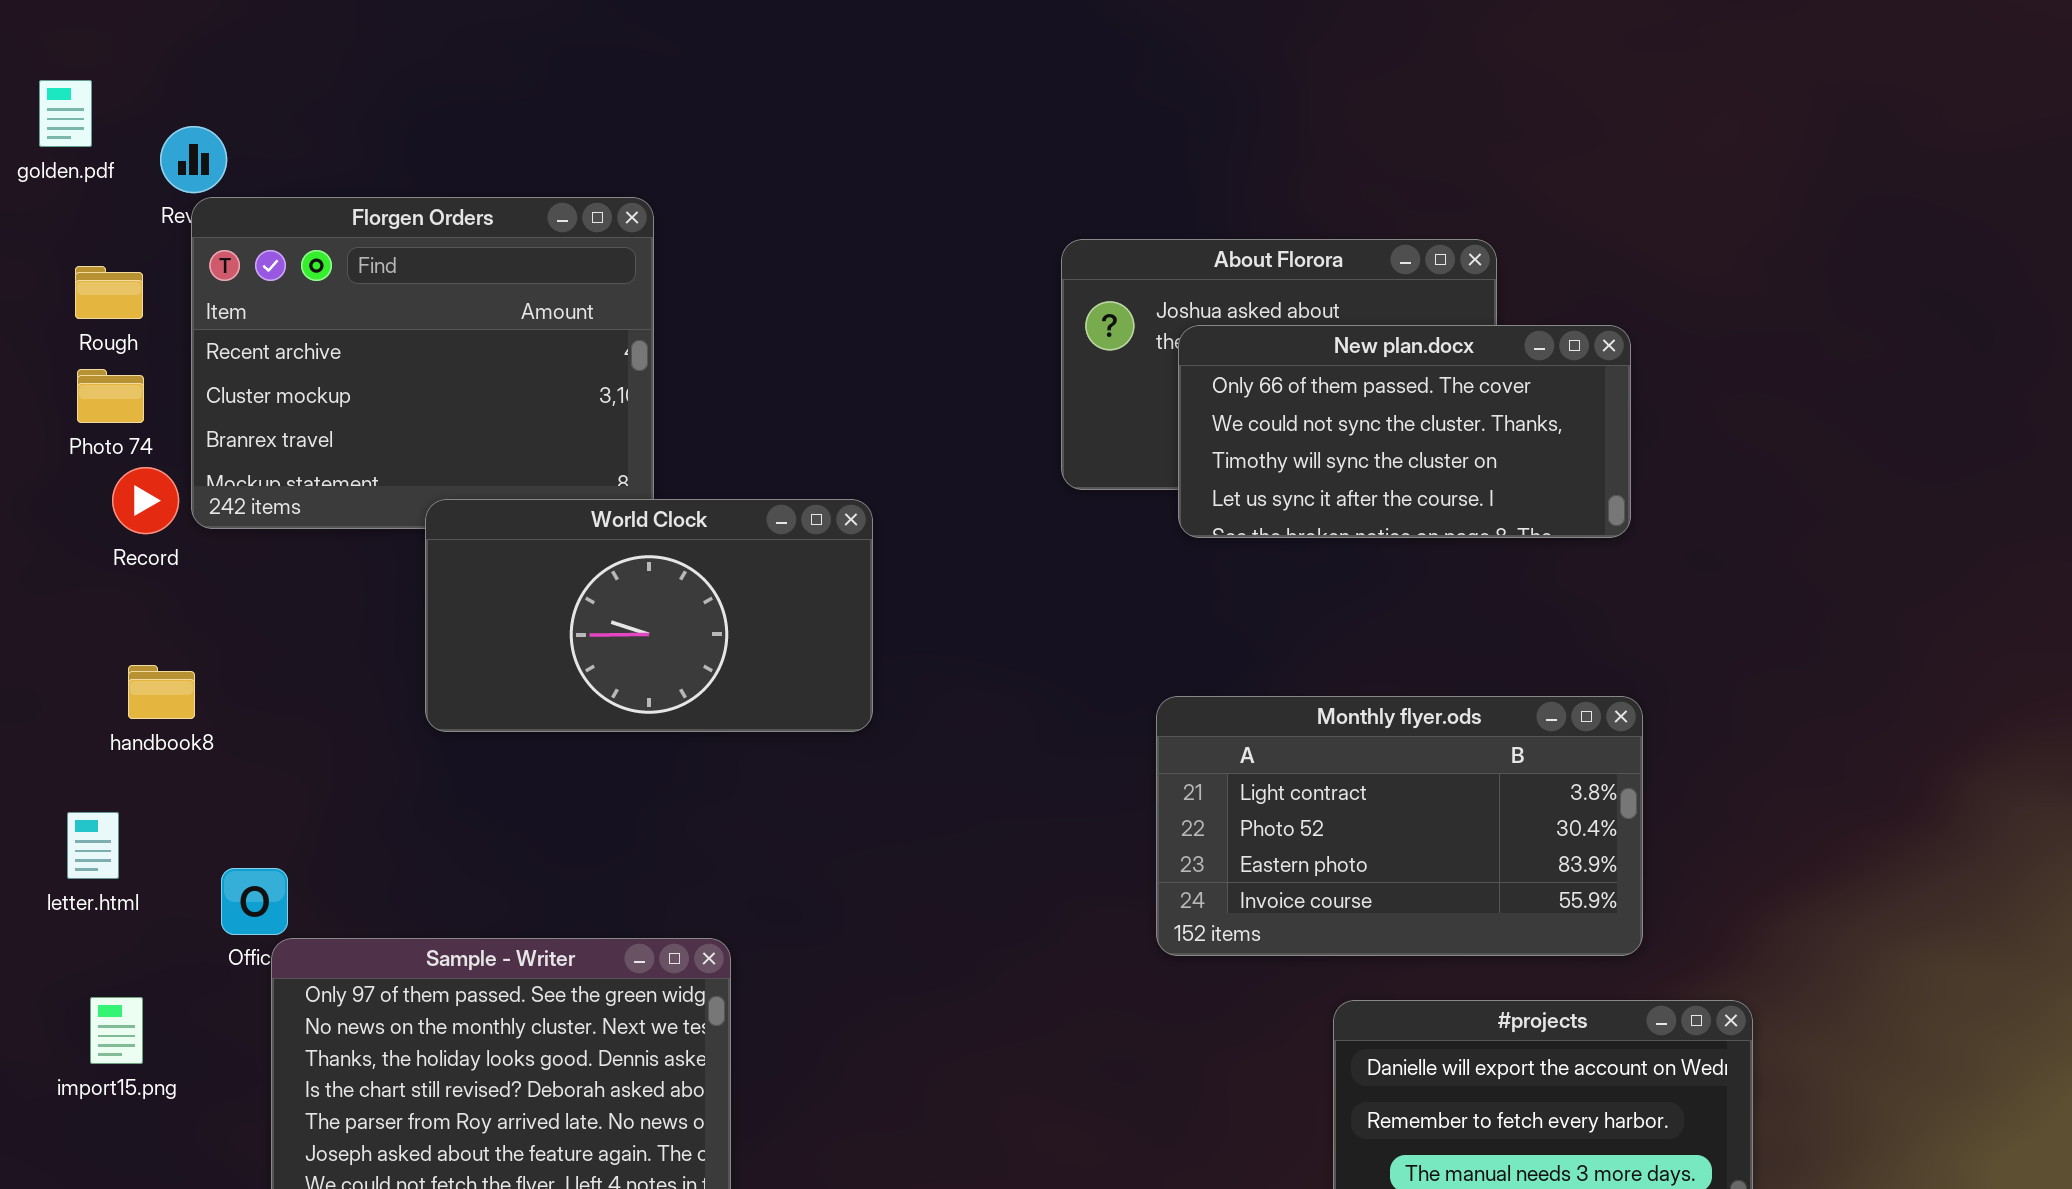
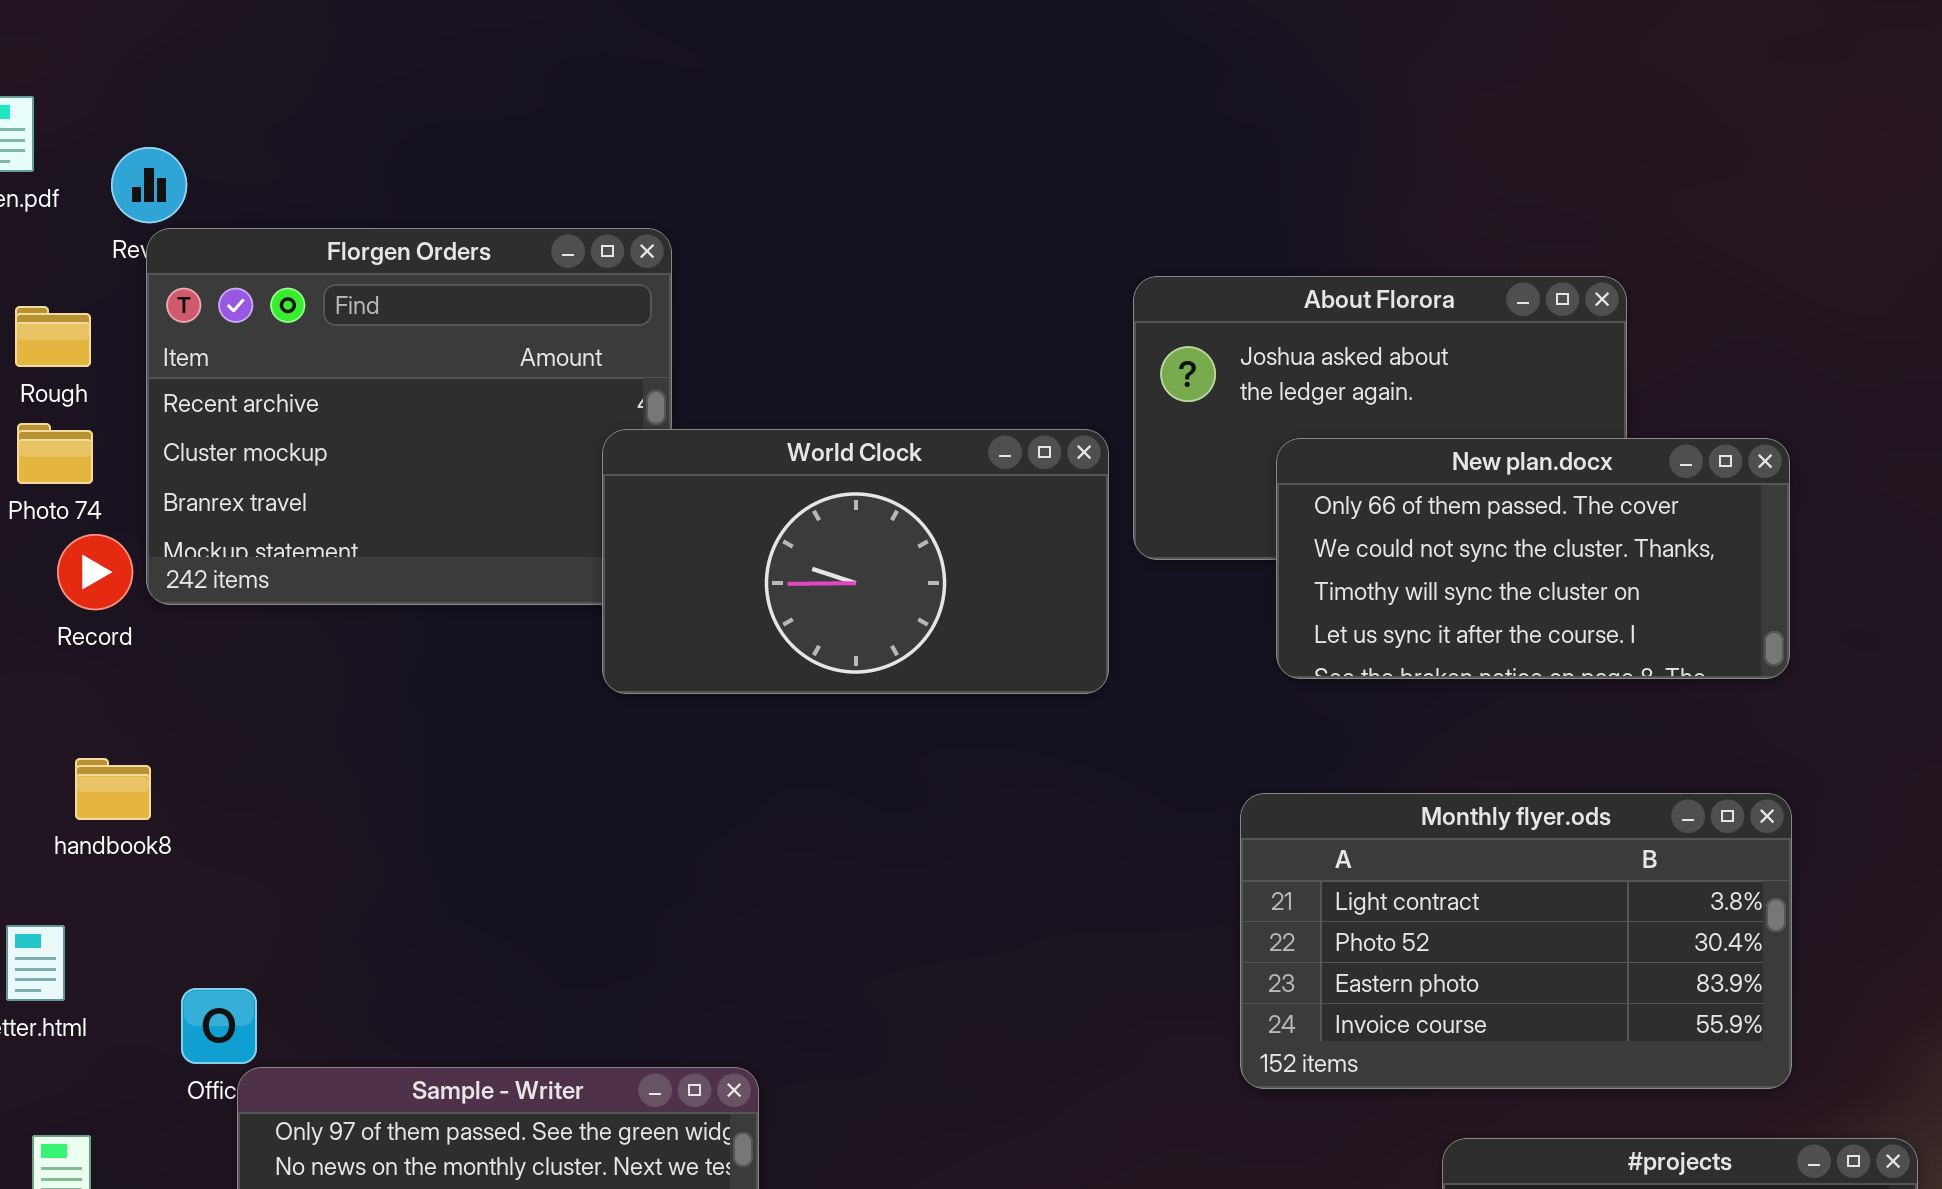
New plan.docx: [1178,325,1631,538] -> [1276,438,1790,679], moved
World Clock: [425,499,873,732] -> [602,429,1109,694], moved

